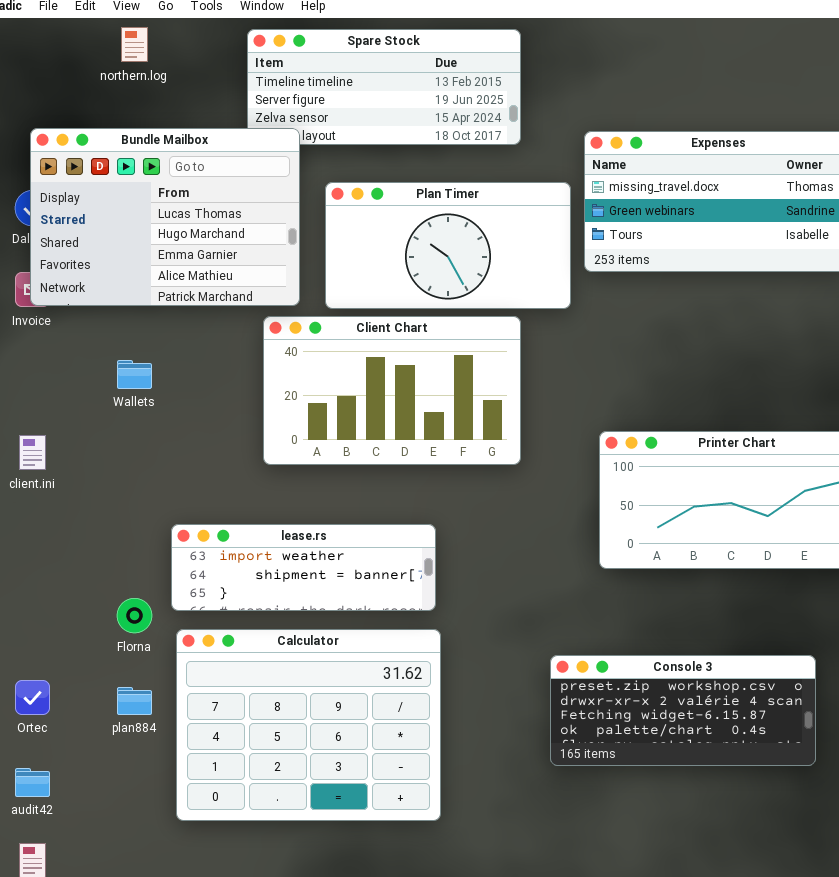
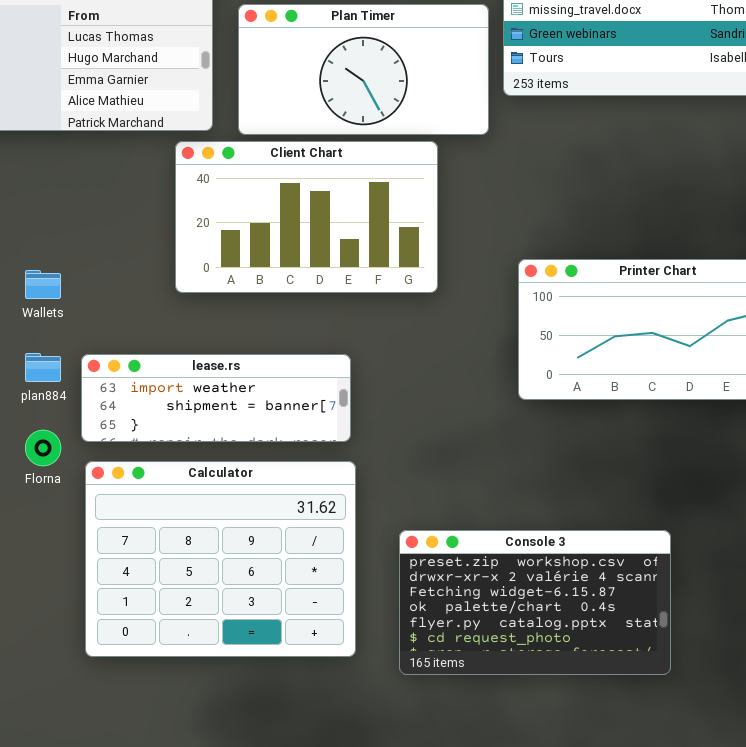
Wallets: [117,360,152,389] -> [25,270,61,299], moved
Console 3: [550,655,816,766] -> [399,530,671,675], moved, resized
plan884: [117,687,152,715] -> [25,353,61,382], moved

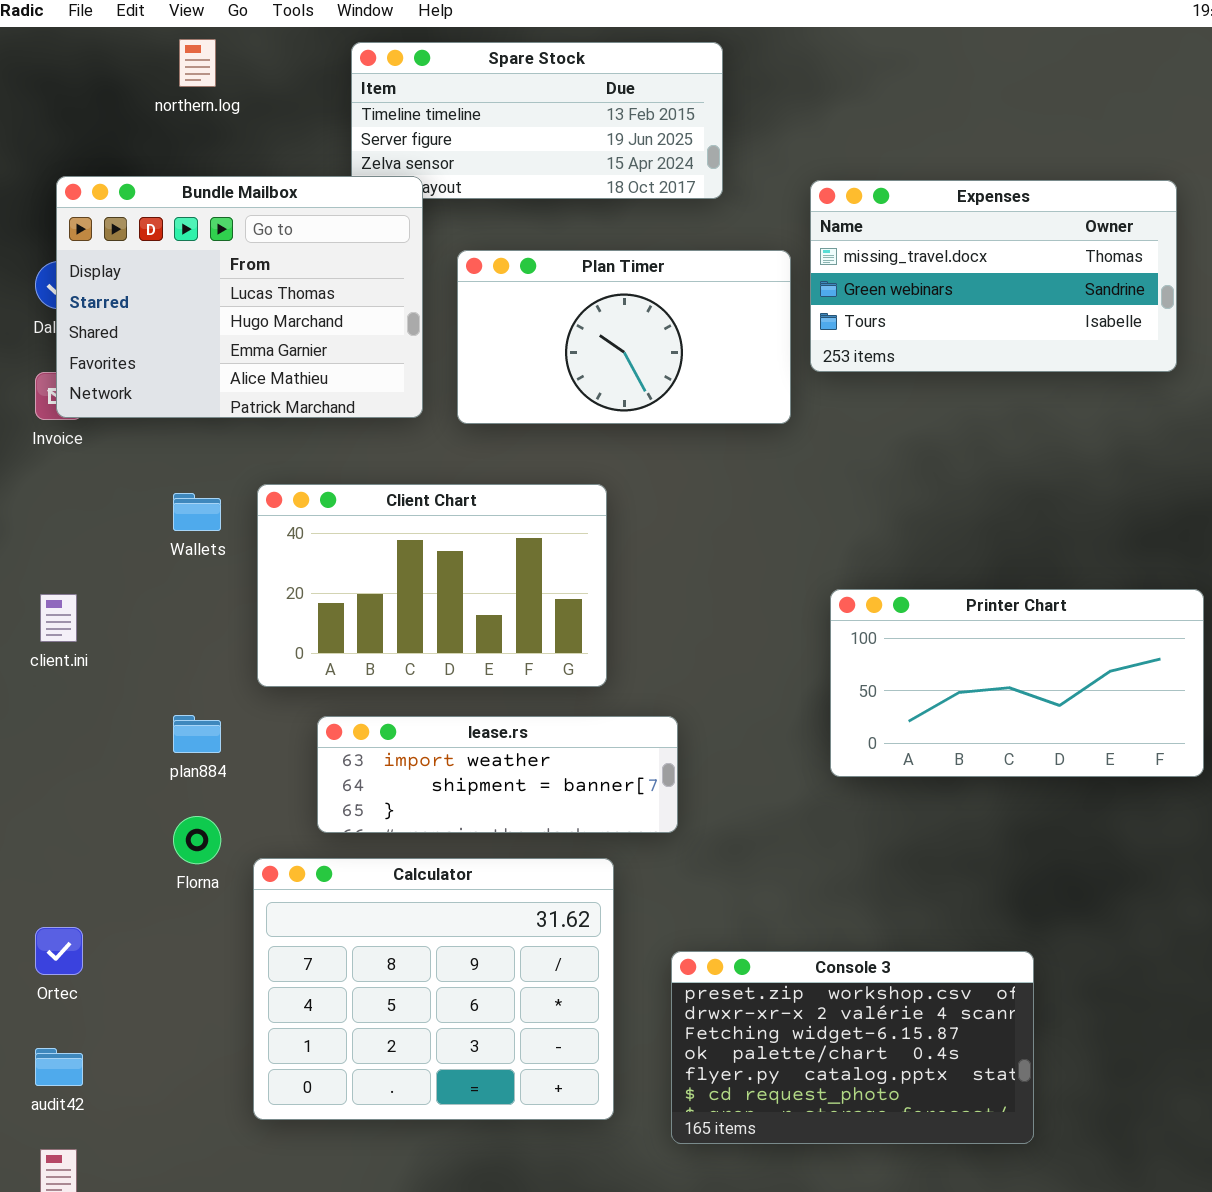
Client Chart: [175,141,438,293] -> [257,484,607,687], moved
Wallets: [25,270,61,299] -> [173,493,221,531], moved
lease.rs: [81,354,351,442] -> [317,716,678,833], moved

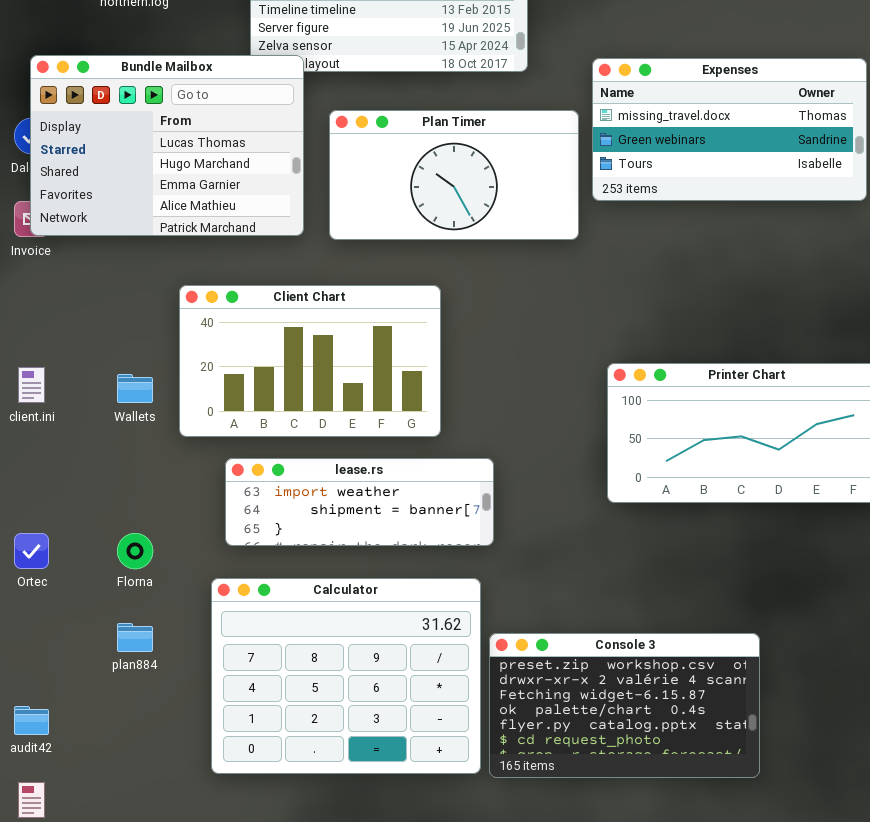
Wallets: [173,493,221,531] -> [117,374,153,403], moved
plan884: [173,715,221,753] -> [117,623,153,652], moved
Calculator: [253,858,614,1120] -> [211,578,481,774], moved
Ortec: [35,927,83,975] -> [14,533,49,569], moved

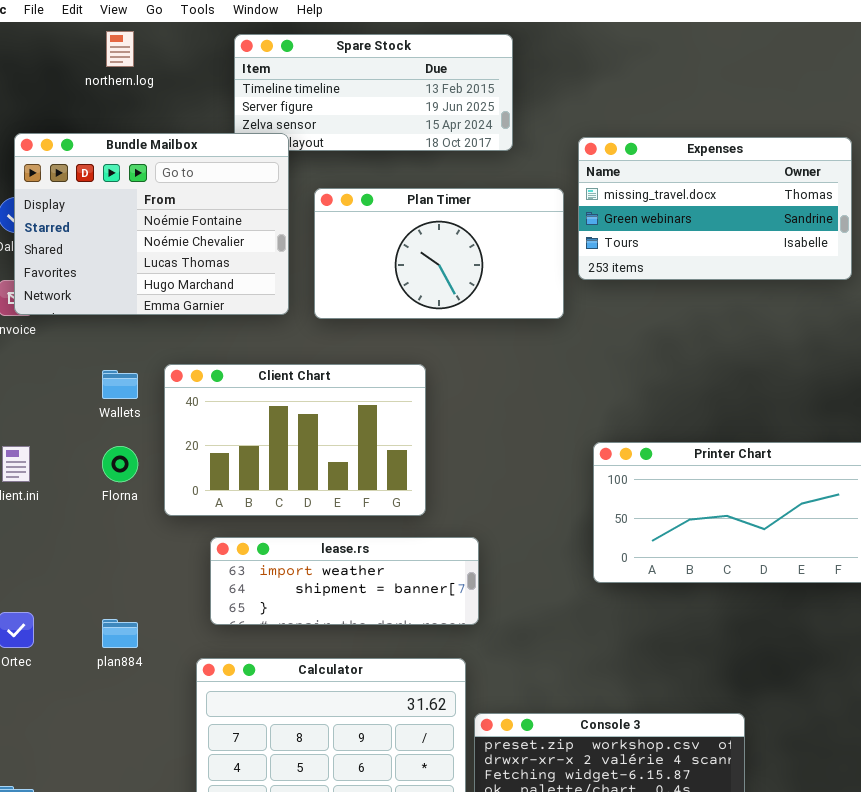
Bundle Mailbox: [30,55,304,236] -> [14,133,289,315], scrolled up 2 rows
Wallets: [117,374,153,403] -> [102,370,138,399], moved
Florna: [117,533,153,569] -> [102,446,138,482], moved
plan884: [117,623,153,652] -> [102,619,138,648], moved

